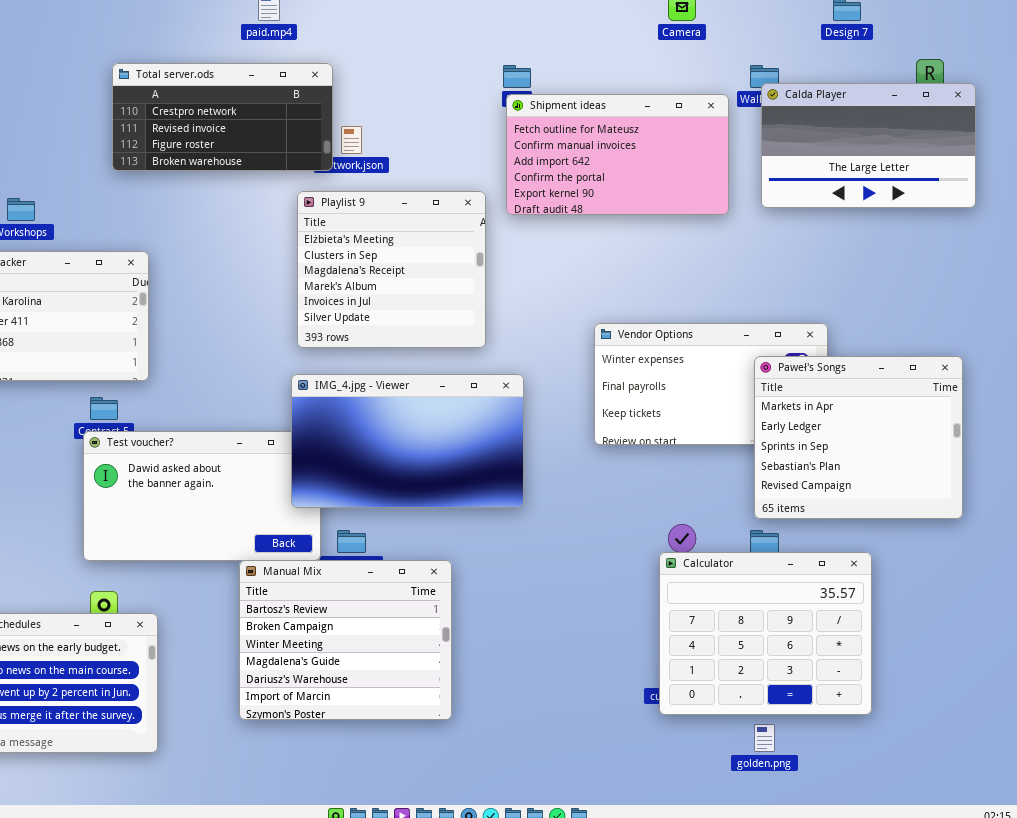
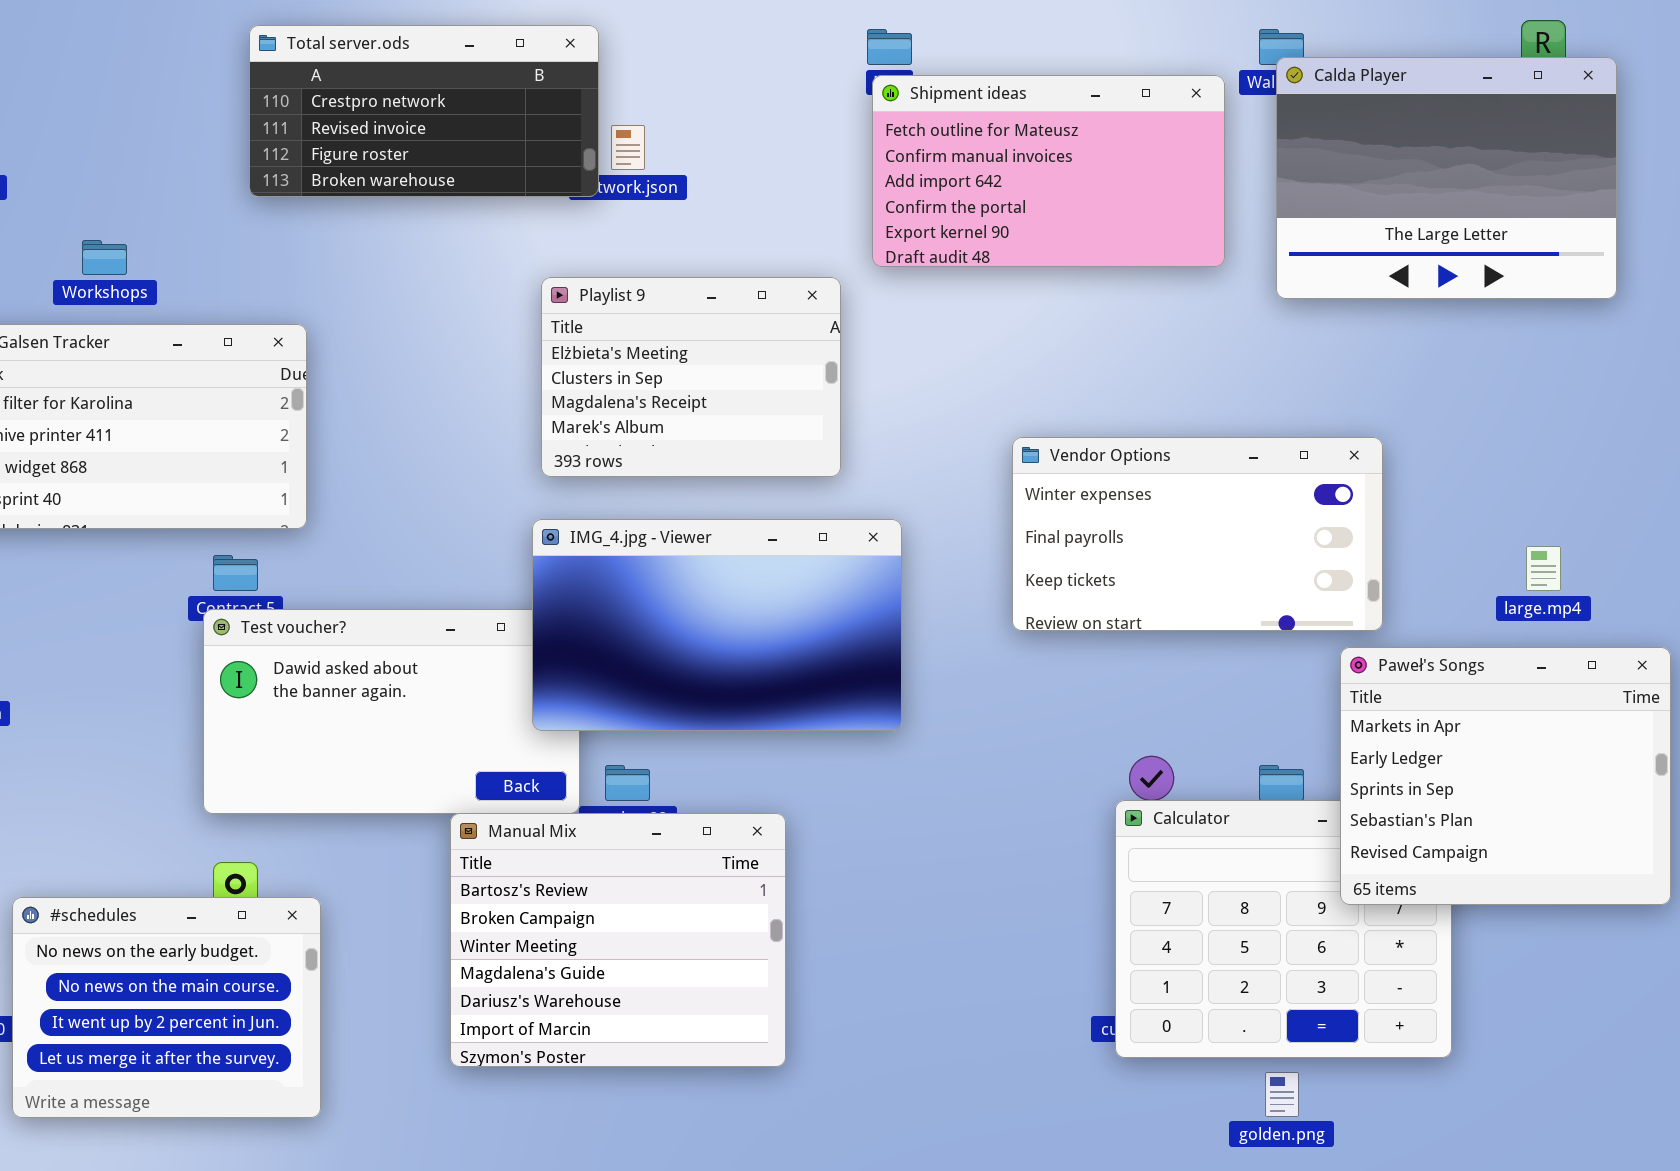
Calda Player: [761,83,976,208] -> [1276,57,1617,299], resized
Playlist 9: [297,191,486,348] -> [541,277,841,477], resized
Paweł's Songs: [754,356,963,519] -> [1340,647,1671,905], moved

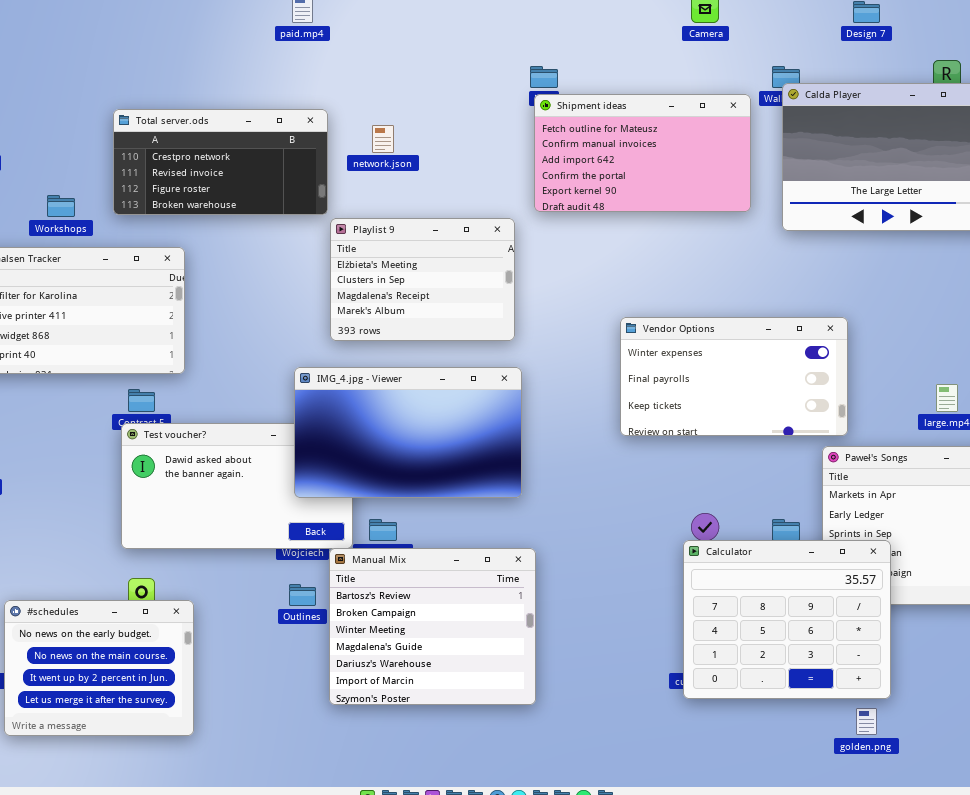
Total server.ods: [249,25,599,197] -> [113,109,328,215], moved
IMG_4.jpg - Viewer: [532,519,902,731] -> [294,367,522,498], moved
Calculator: [1115,800,1452,1058] -> [683,540,891,699], raised
Manual Mix: [450,813,786,1067] -> [329,548,536,705], moved
golden.png: [1265,1072,1299,1117] -> [856,708,877,735], moved

